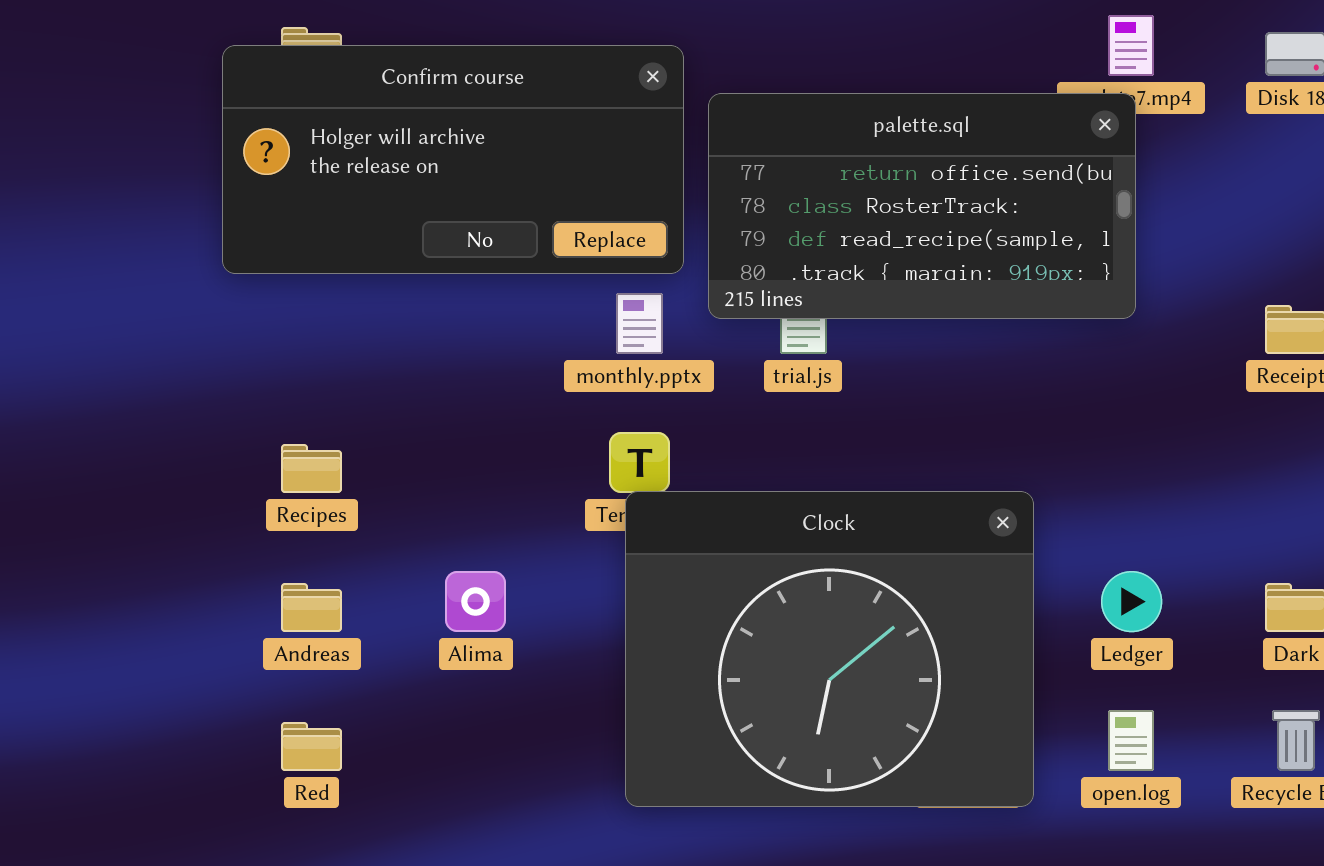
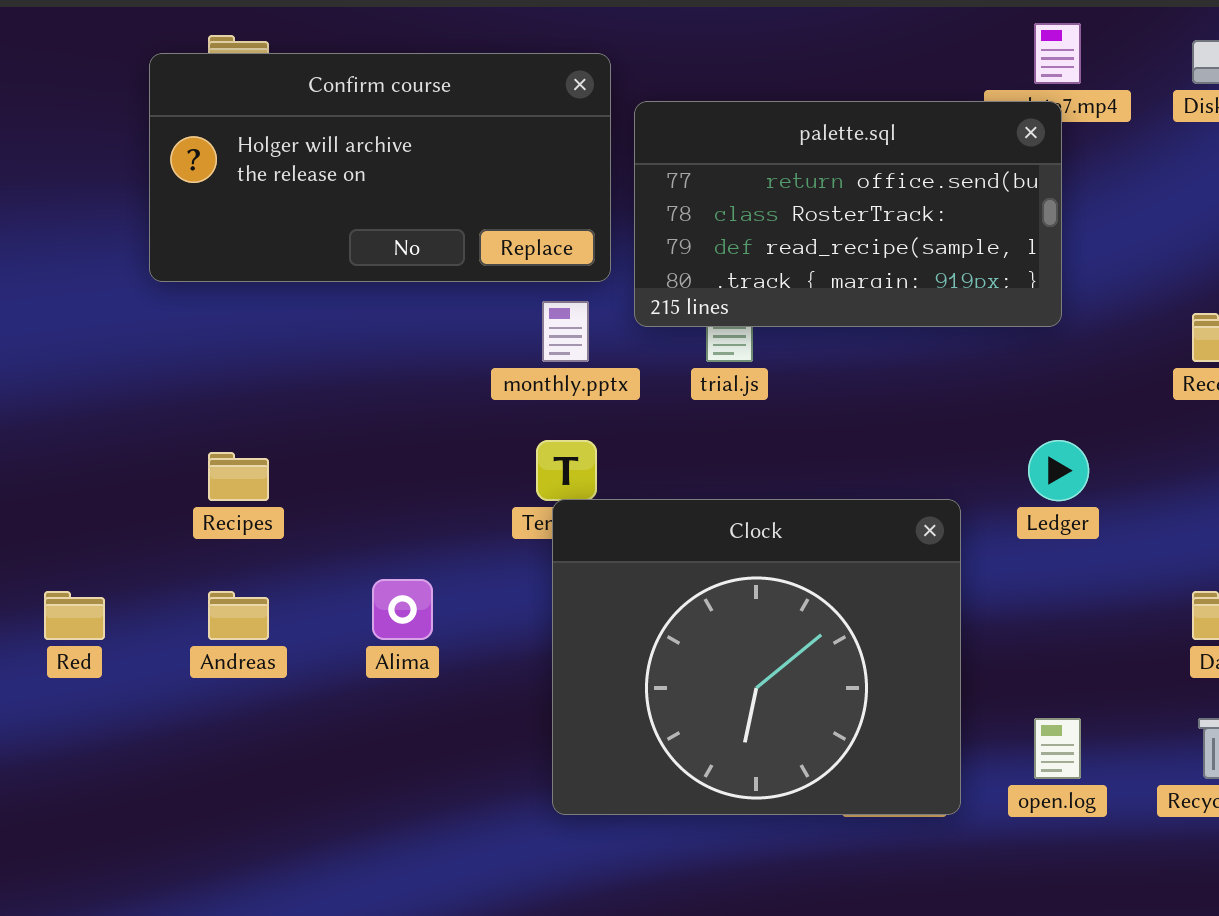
Ledger: [1101,571,1162,632] -> [1028,440,1089,501], moved
Red: [281,722,342,771] -> [44,591,105,640], moved

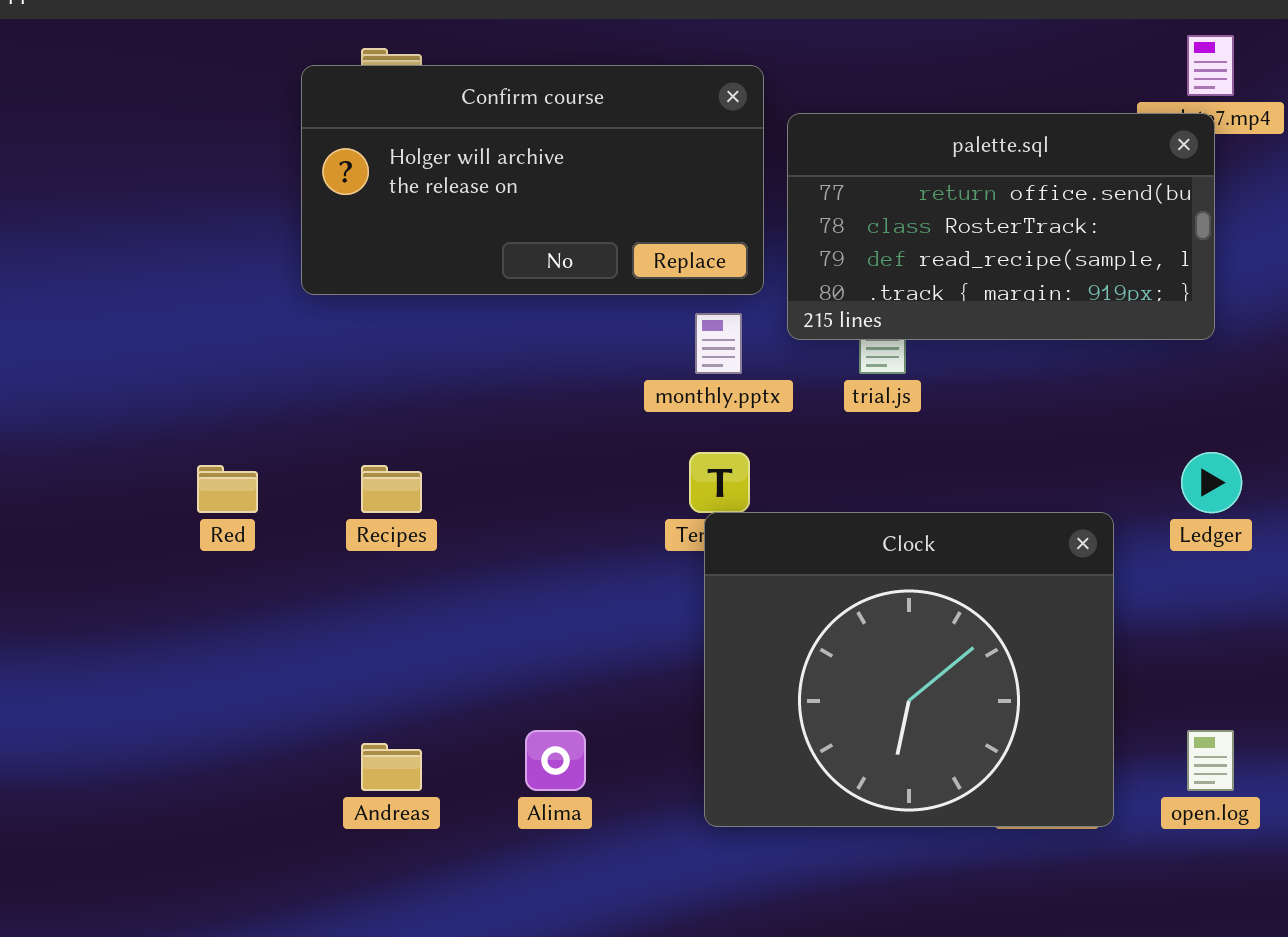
Alima: [372,579,433,640] -> [525,730,586,791], moved
Red: [44,591,105,640] -> [197,465,258,513], moved
Andreas: [208,591,269,640] -> [361,743,422,791], moved

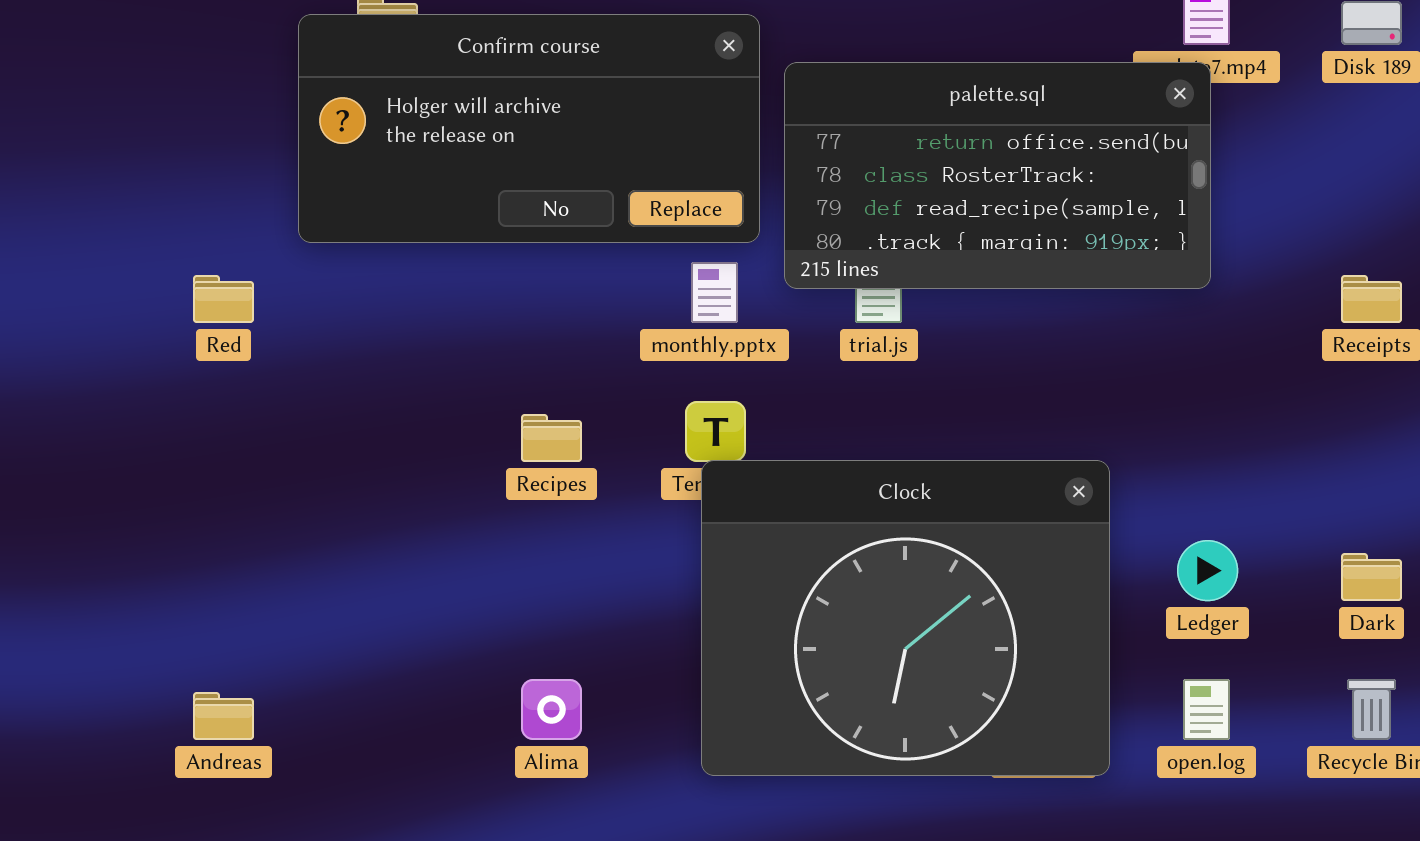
Ledger: [1181,452,1242,513] -> [1177,540,1238,601], moved
Red: [197,465,258,513] -> [193,275,254,323], moved
Recipes: [361,465,422,513] -> [521,414,582,462], moved
Andreas: [361,743,422,791] -> [193,692,254,740], moved

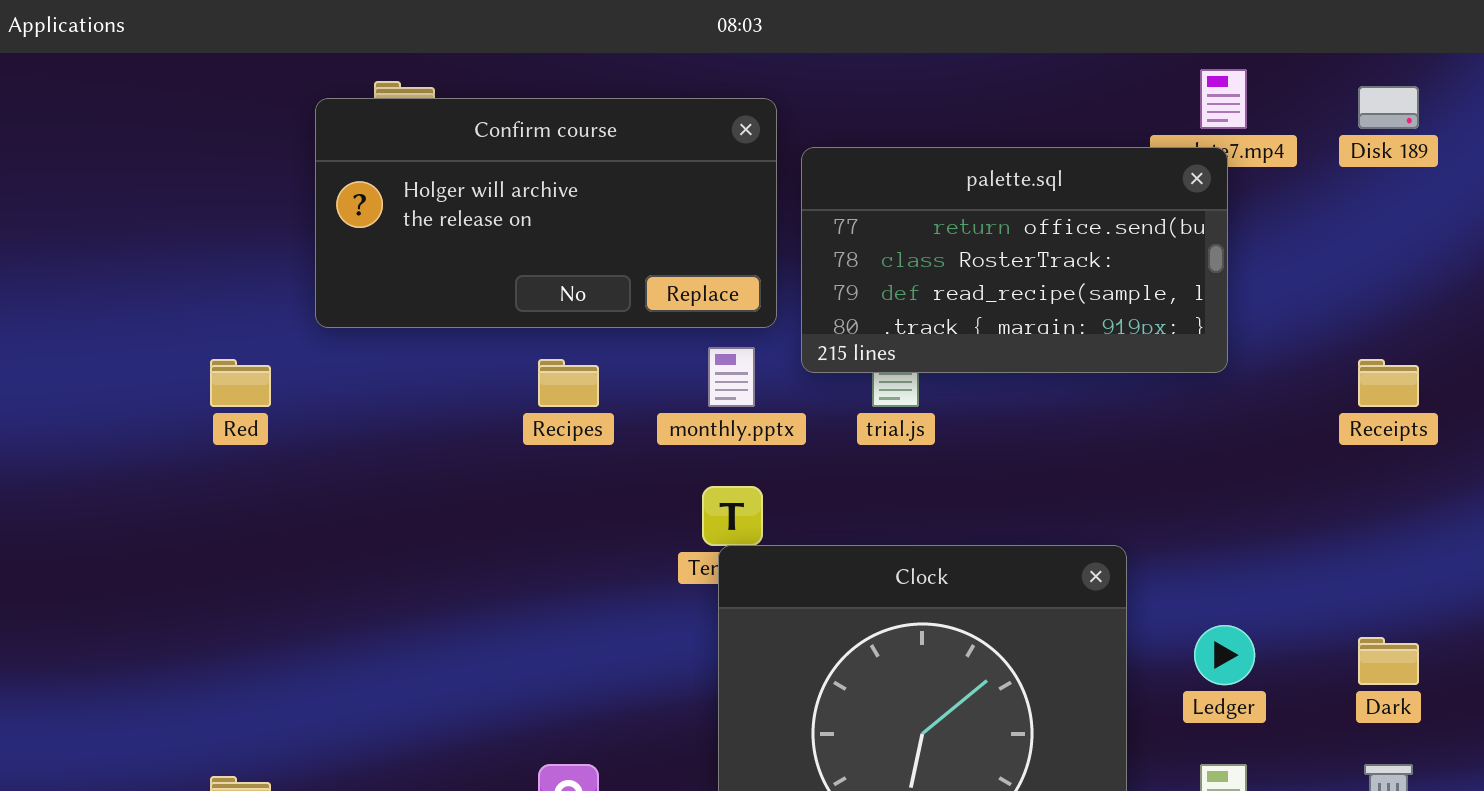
Recipes: [521,414,582,462] -> [538,359,599,407], moved

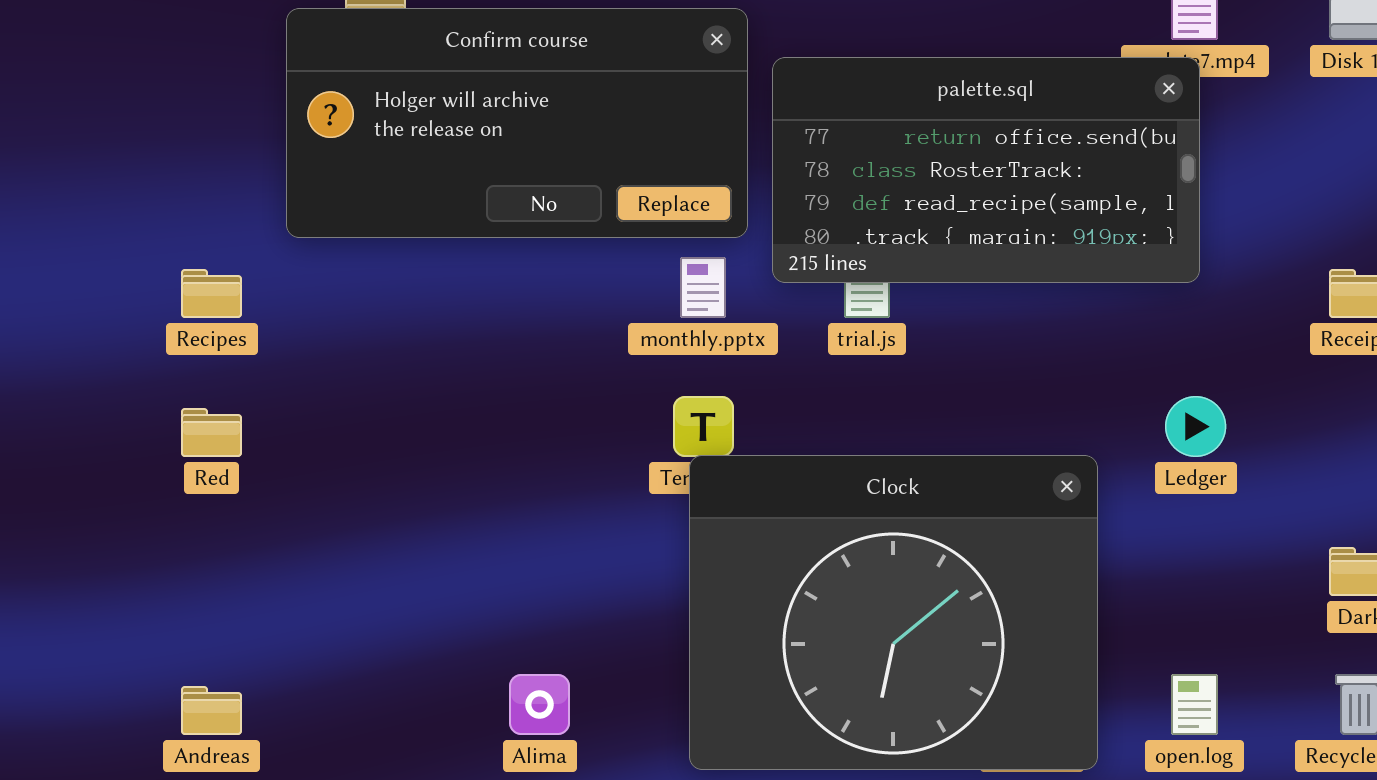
Red: [210,359,271,407] -> [181,408,242,457], moved
Recipes: [538,359,599,407] -> [181,269,242,318], moved
Ledger: [1194,625,1255,685] -> [1165,396,1226,457], moved

